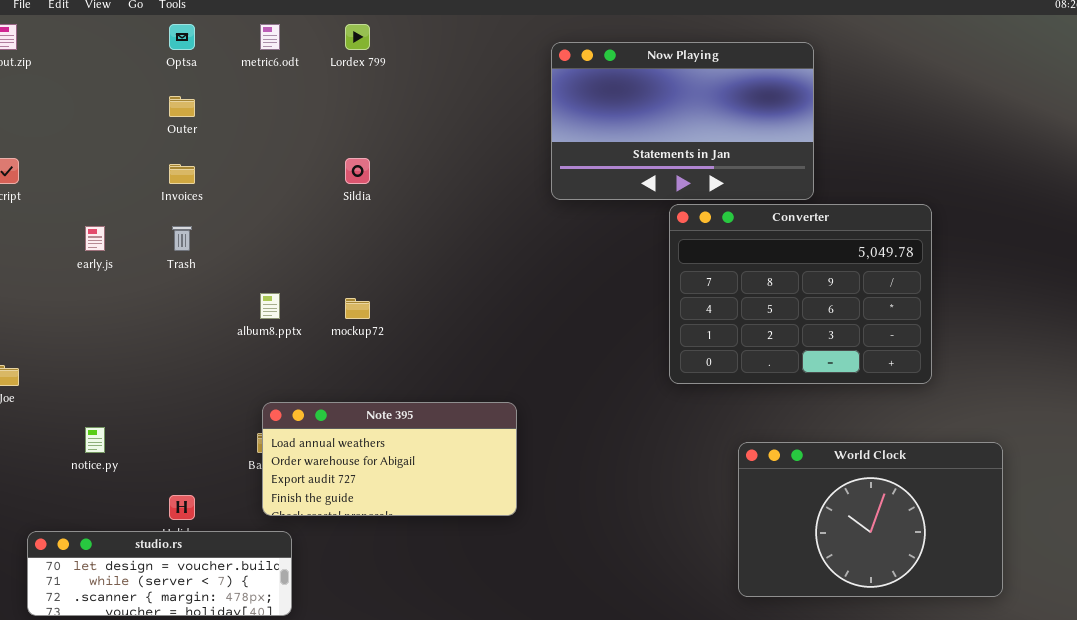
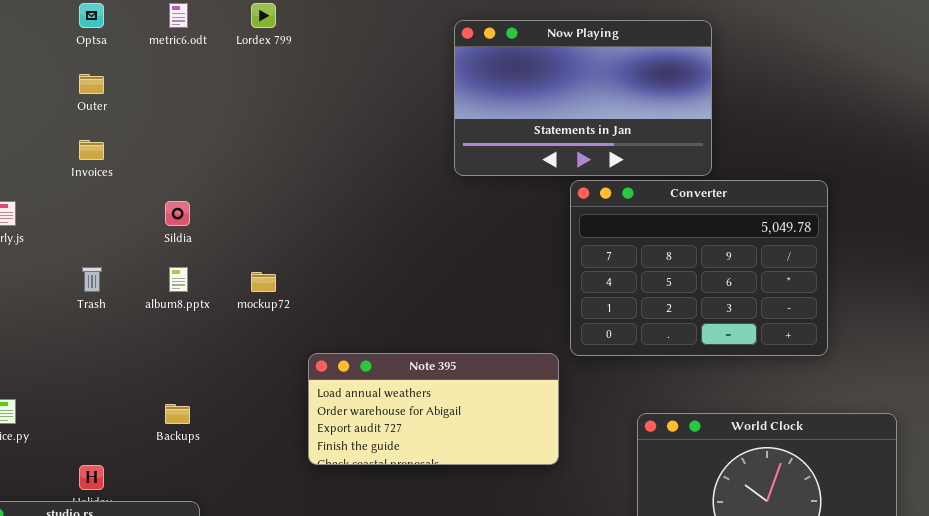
Sildia: [345,158,370,184] -> [165,201,190,226], moved
Trash: [172,226,192,251] -> [82,267,102,292], moved
Note 395: [262,402,517,516] -> [308,353,559,465], moved

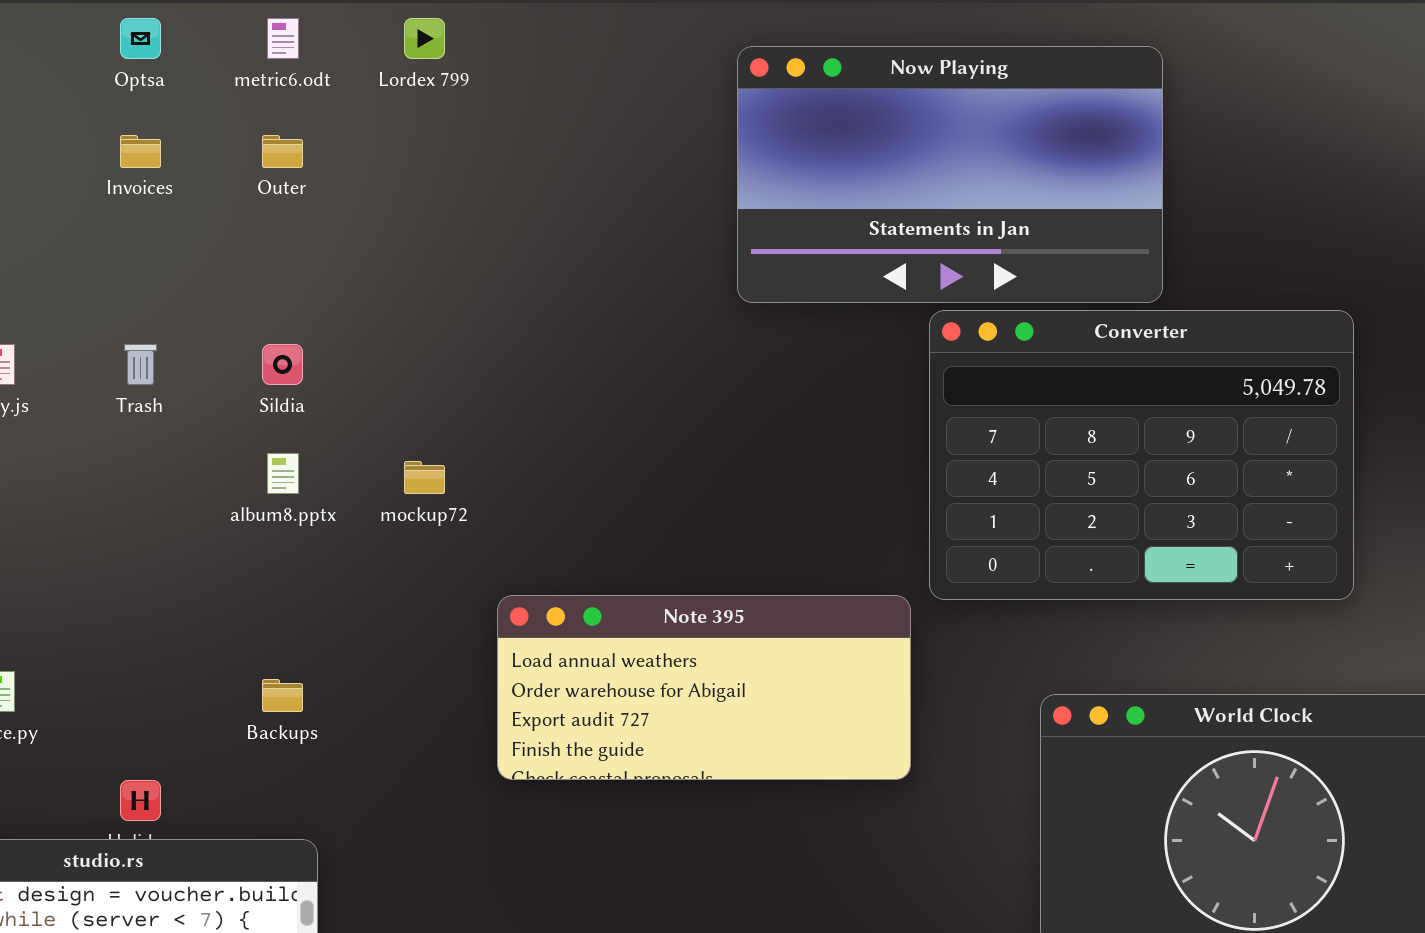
Outer: [79,74,104,94] -> [262,135,303,168], moved
Invoices: [79,140,104,160] -> [120,135,161,168], moved
Trash: [82,267,102,292] -> [124,344,157,385], moved

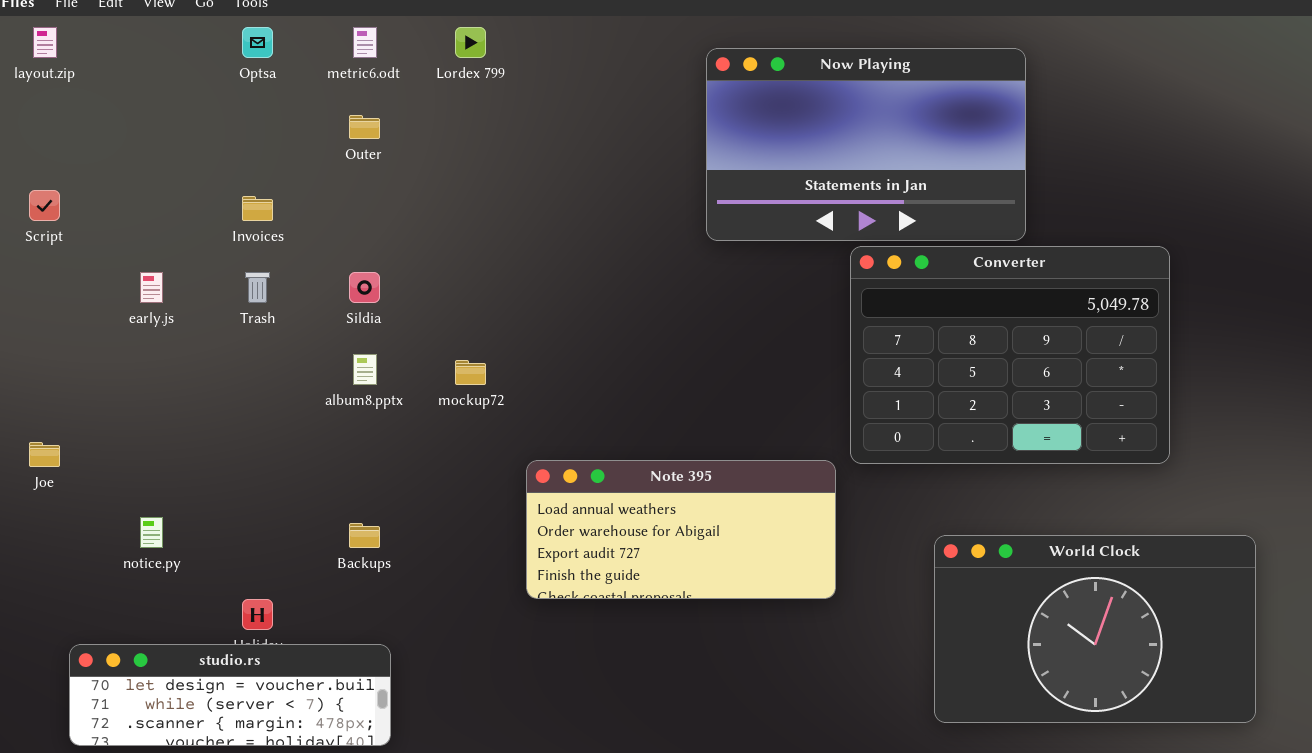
Invoices: [120,135,161,168] -> [242,196,273,221], moved

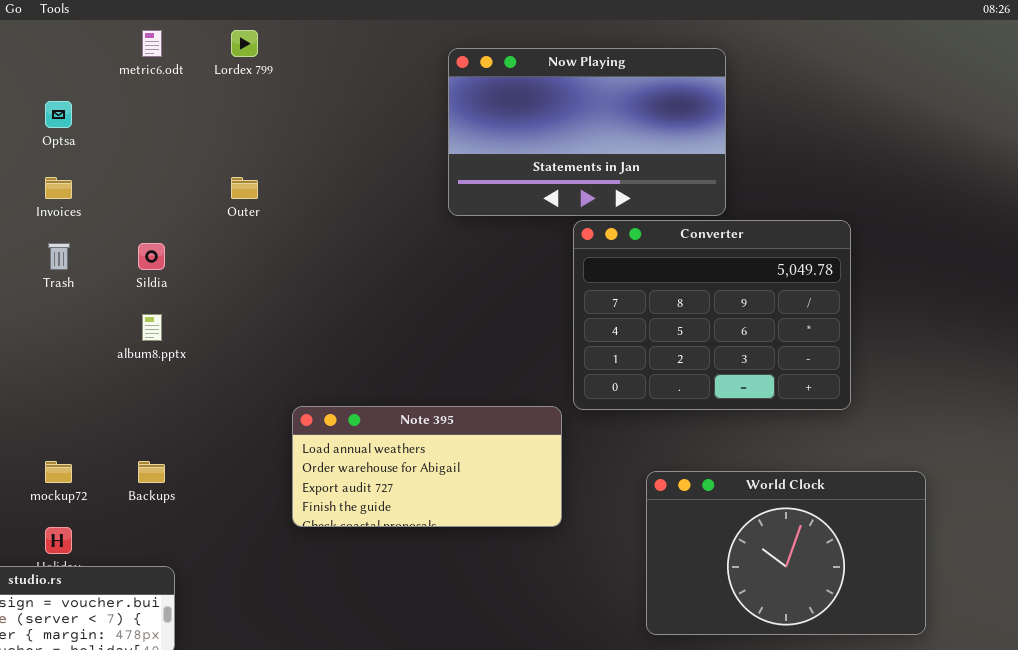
Optsa: [242,27,273,58] -> [45,101,72,128], moved
Outer: [349,115,380,139] -> [231,177,258,199], moved
mockup72: [455,360,486,385] -> [45,461,72,483], moved

